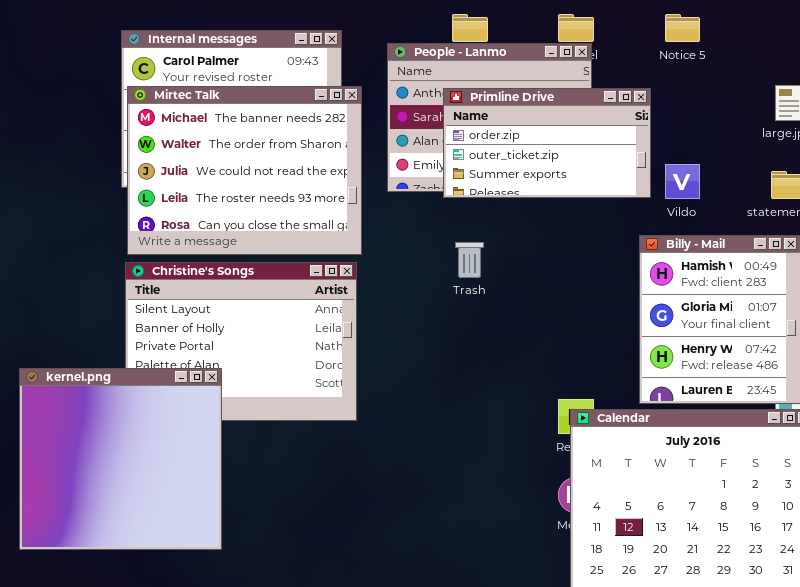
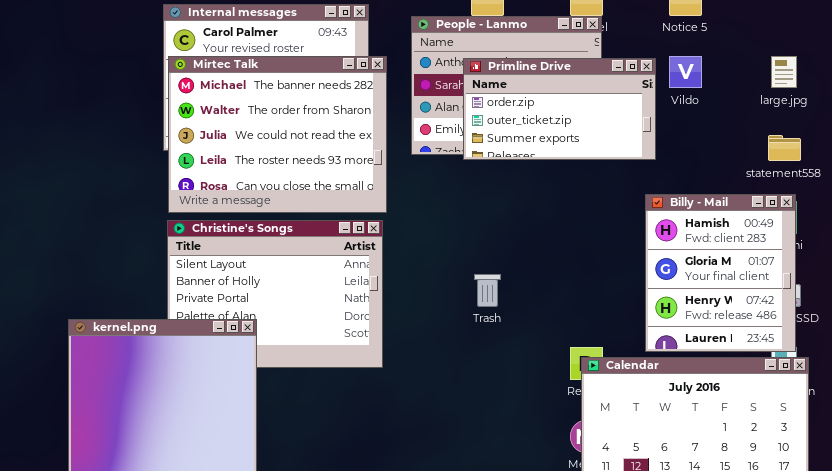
Vildo: [665,164,700,199] -> [669,56,702,88], moved
Trash: [455,242,484,278] -> [474,274,501,307], moved

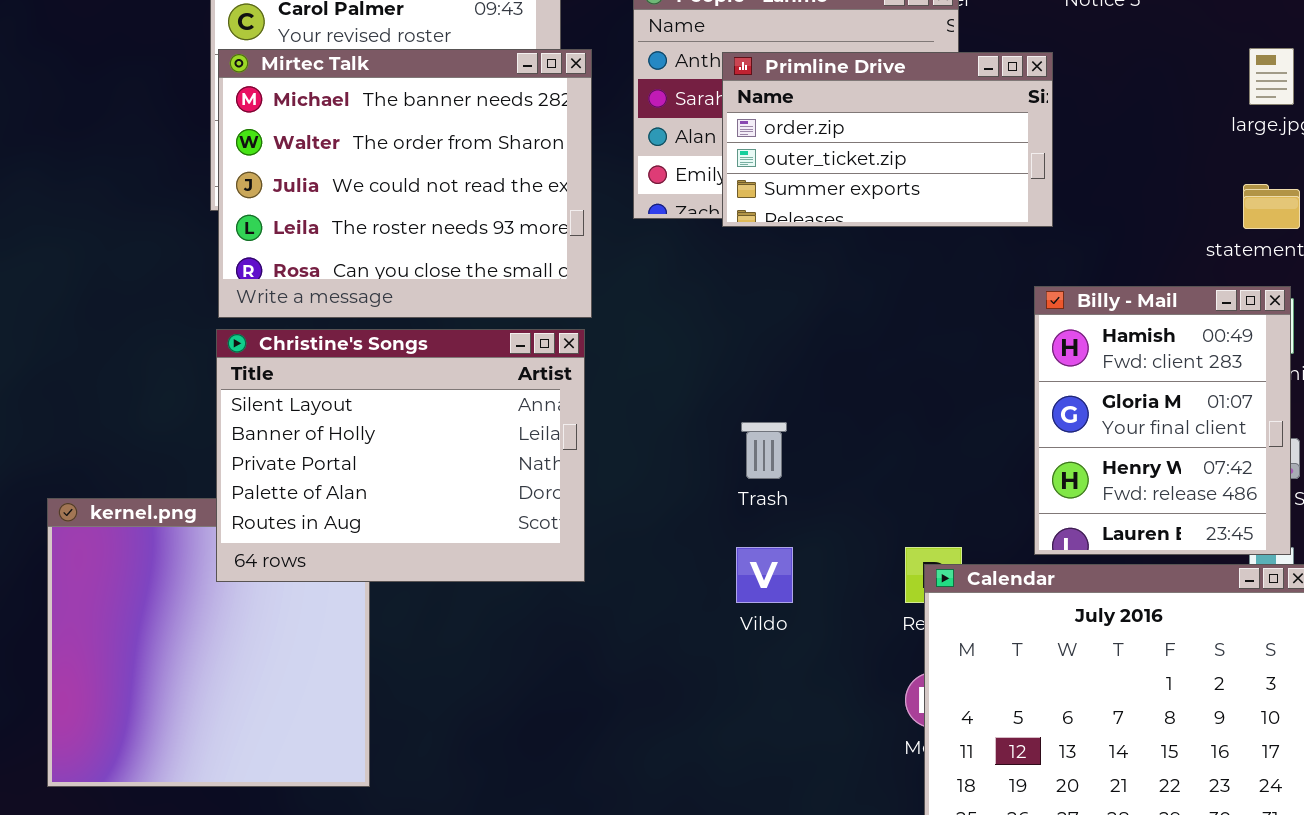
Vildo: [669,56,702,88] -> [736,547,793,603], moved
Christine's Songs: [167,220,383,368] -> [216,329,585,582], raised

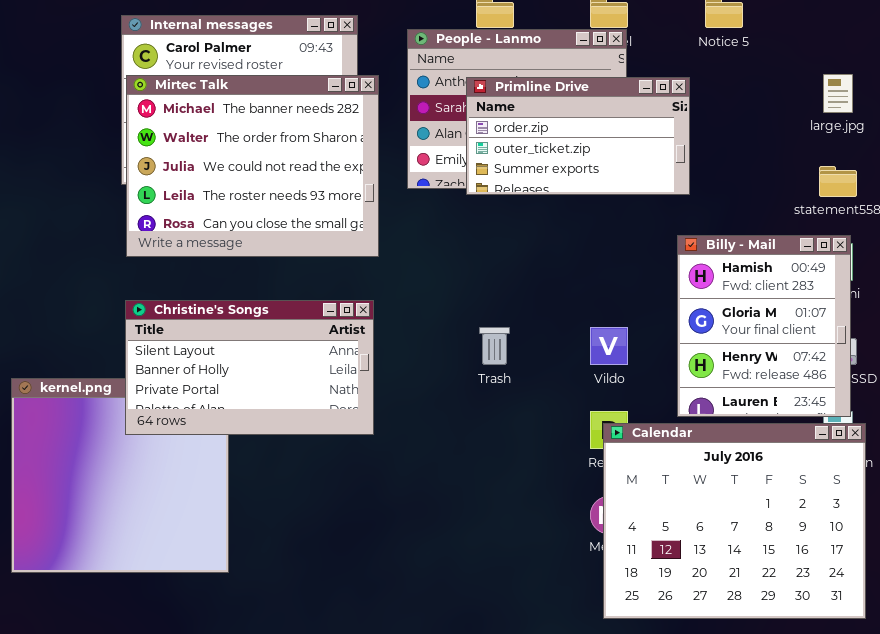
Christine's Songs: [216,329,585,582] -> [125,300,374,435], resized
Vildo: [736,547,793,603] -> [590,327,628,365], moved

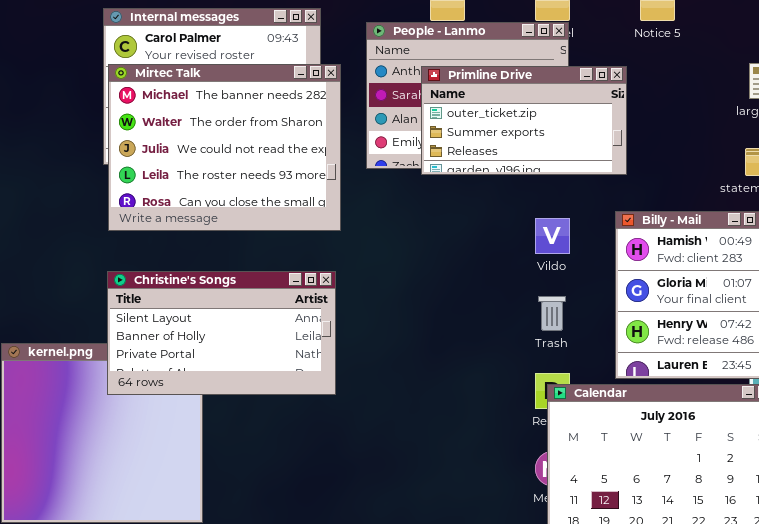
Primline Drive: [466,77,690,195] -> [421,66,627,175], scrolled down 1 row
Trash: [479,327,510,365] -> [538,296,566,331], moved
Vildo: [590,327,628,365] -> [535,218,570,254], moved

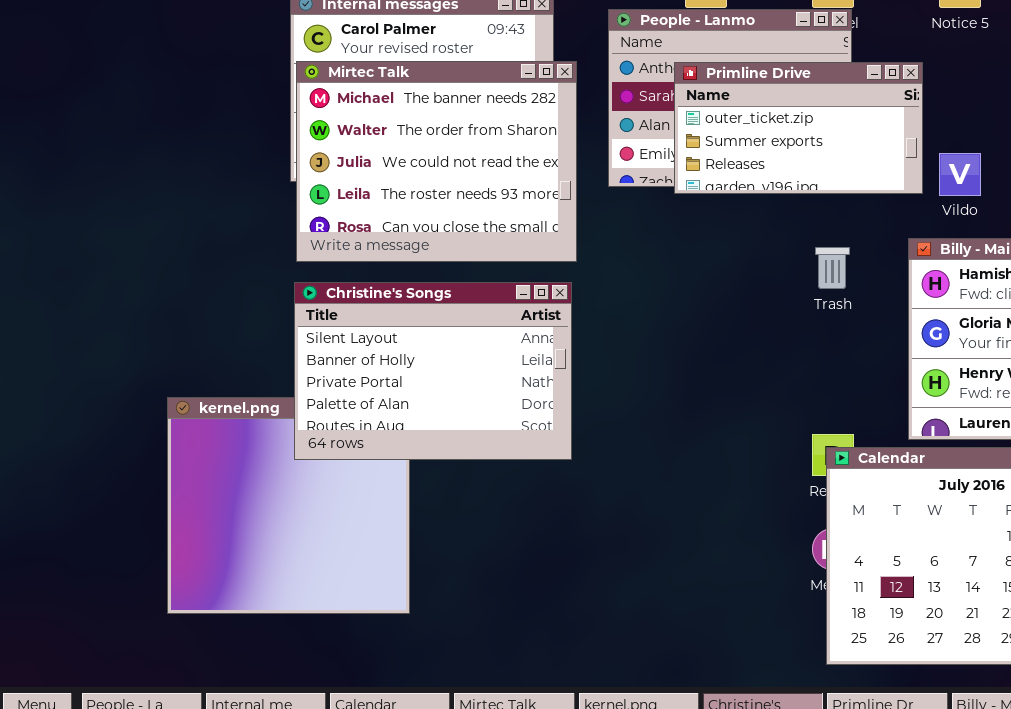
Vildo: [535,218,570,254] -> [939,153,981,196], moved
Christine's Songs: [107,271,336,395] -> [294,282,572,460], resized
Trash: [538,296,566,331] -> [815,247,850,289], moved

